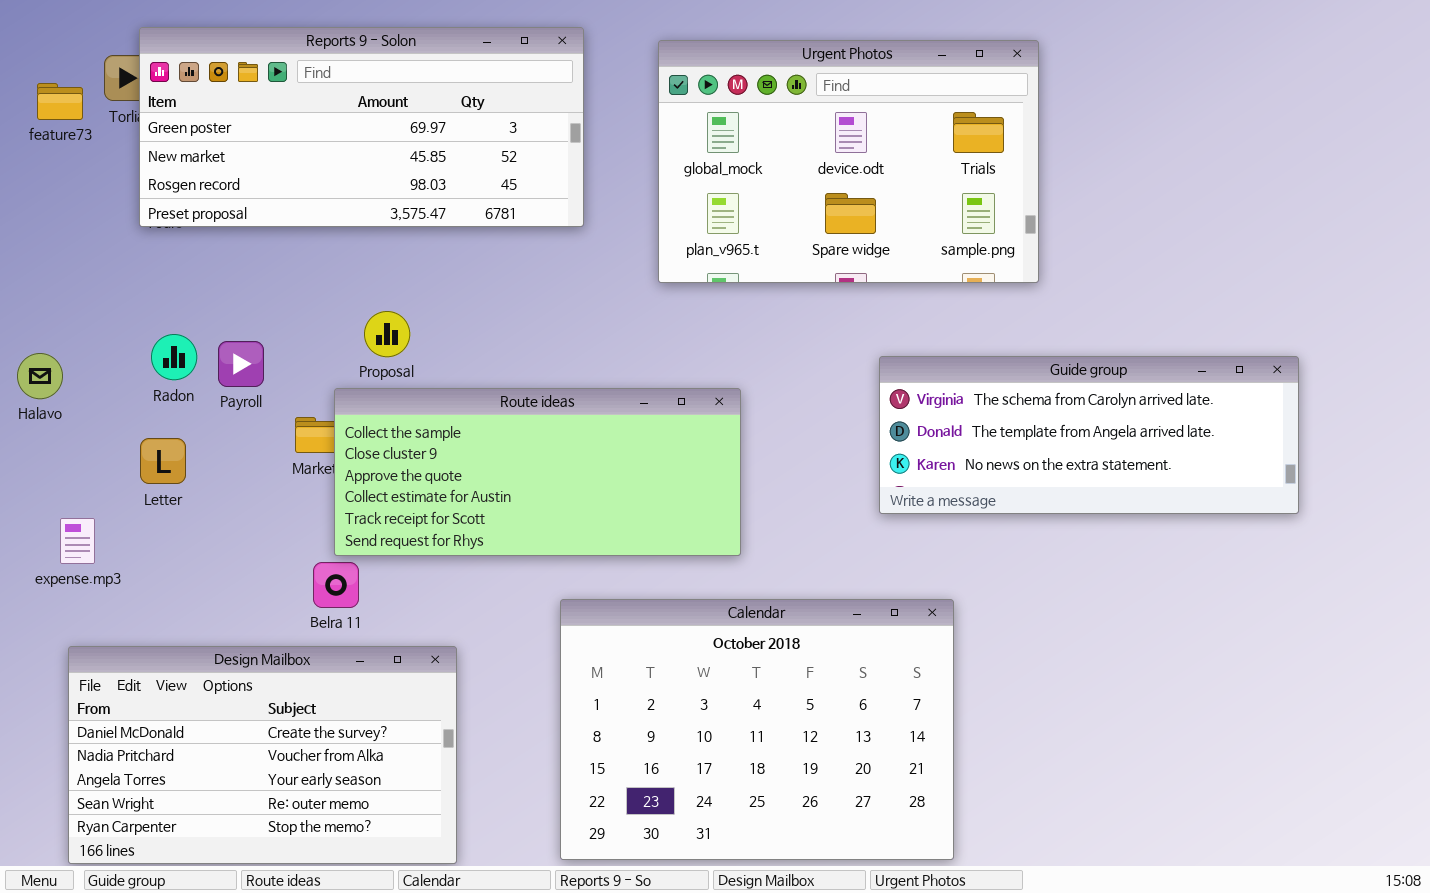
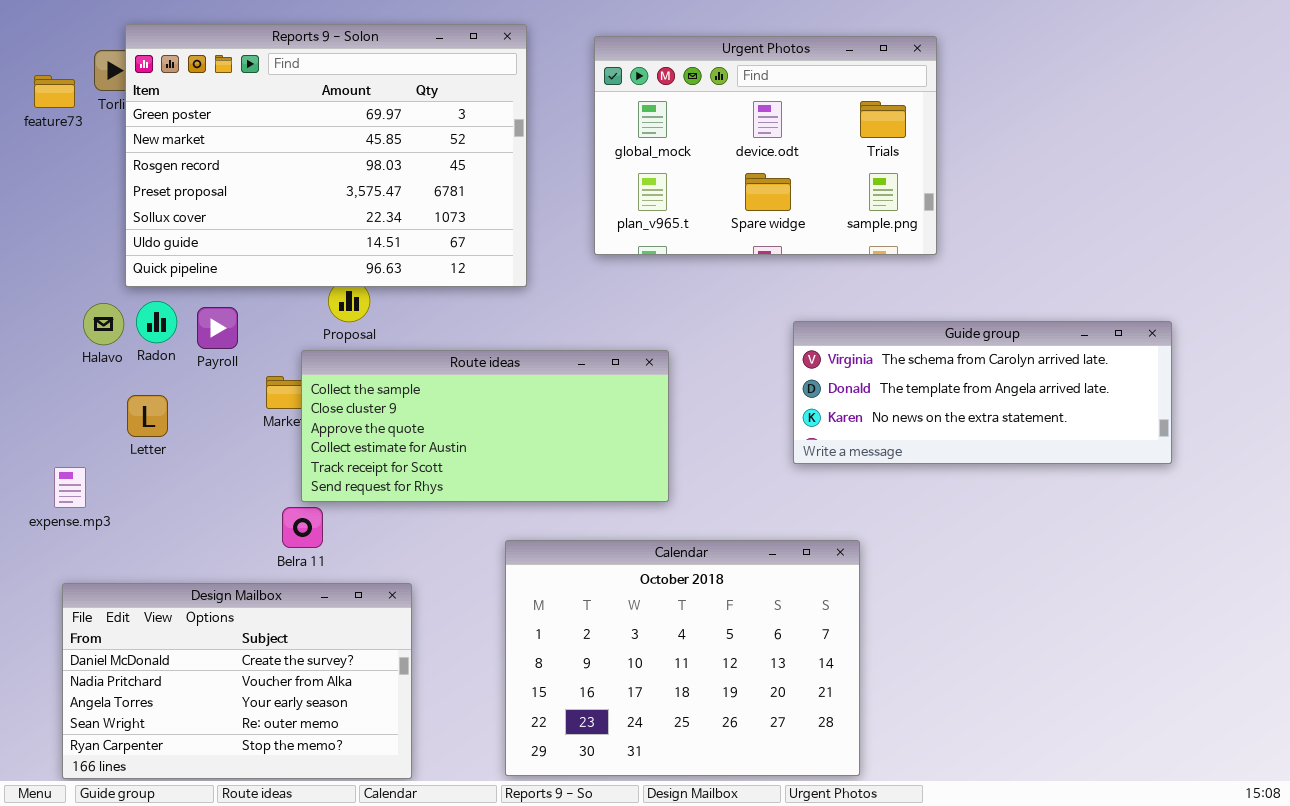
Reports 9 - Solon: [139,27,584,227] -> [125,24,527,287], resized
Halavo: [17,353,63,399] -> [83,303,124,345], moved

